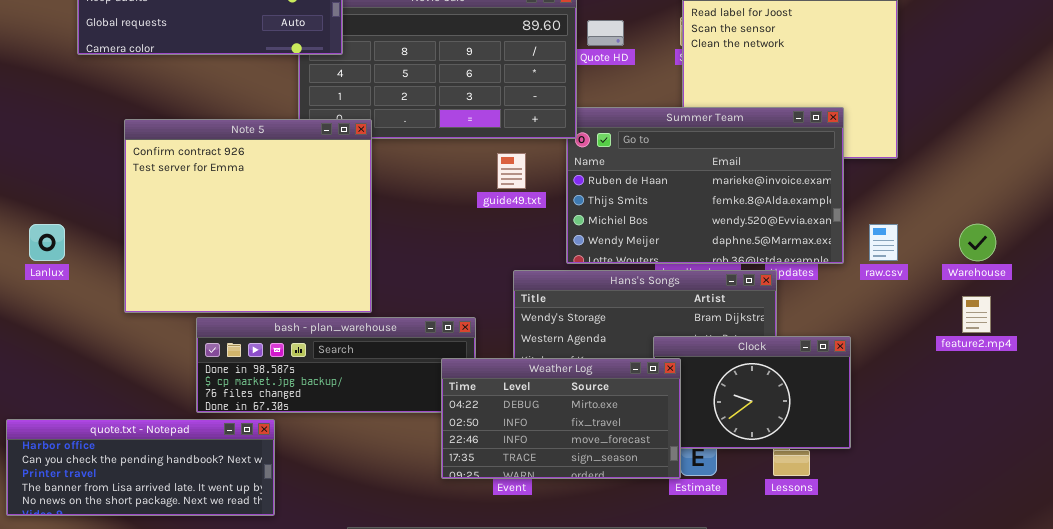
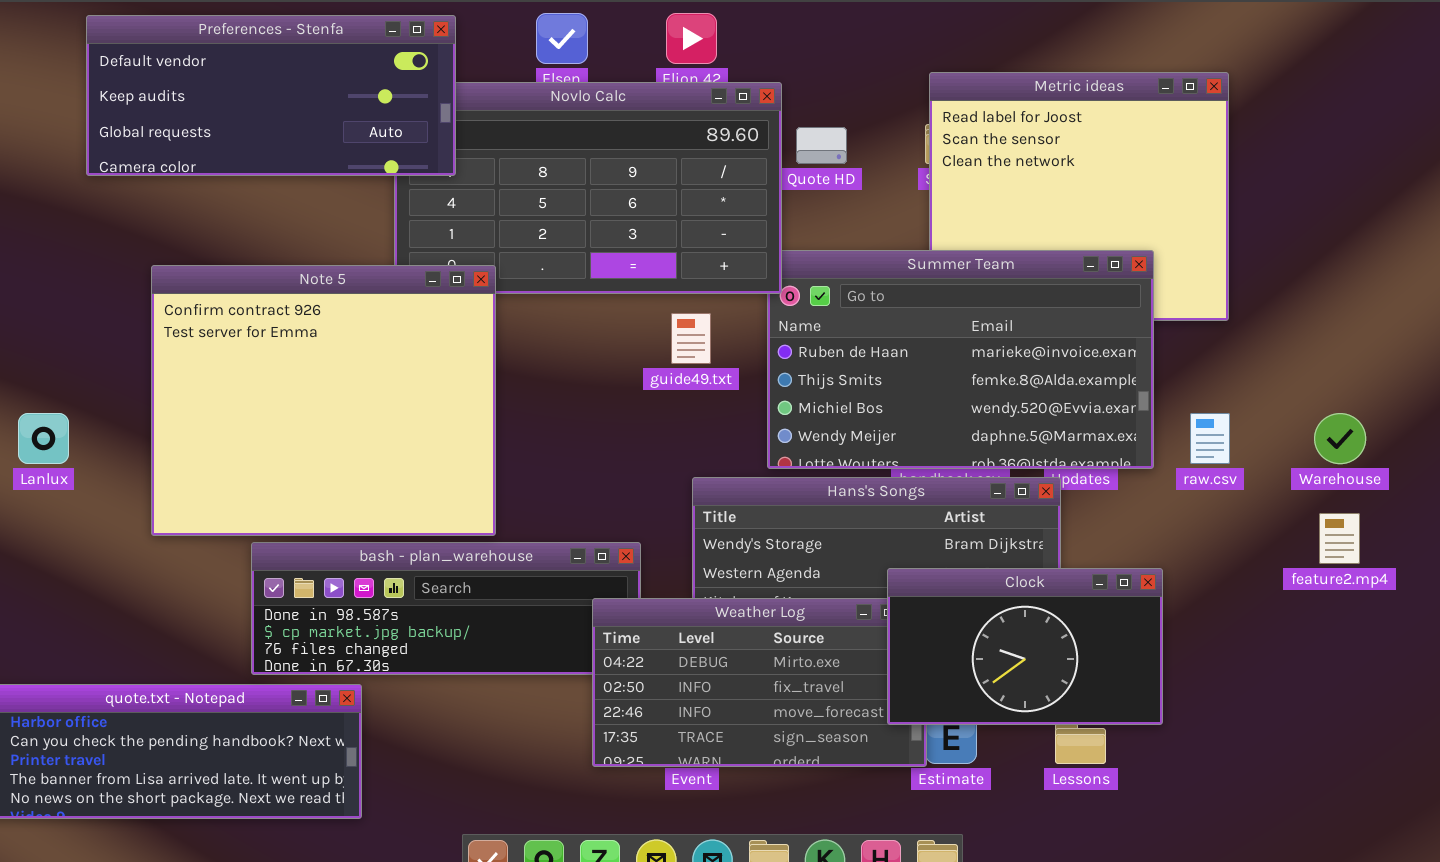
Clock: [653,336,851,449] -> [887,568,1163,725], raised

